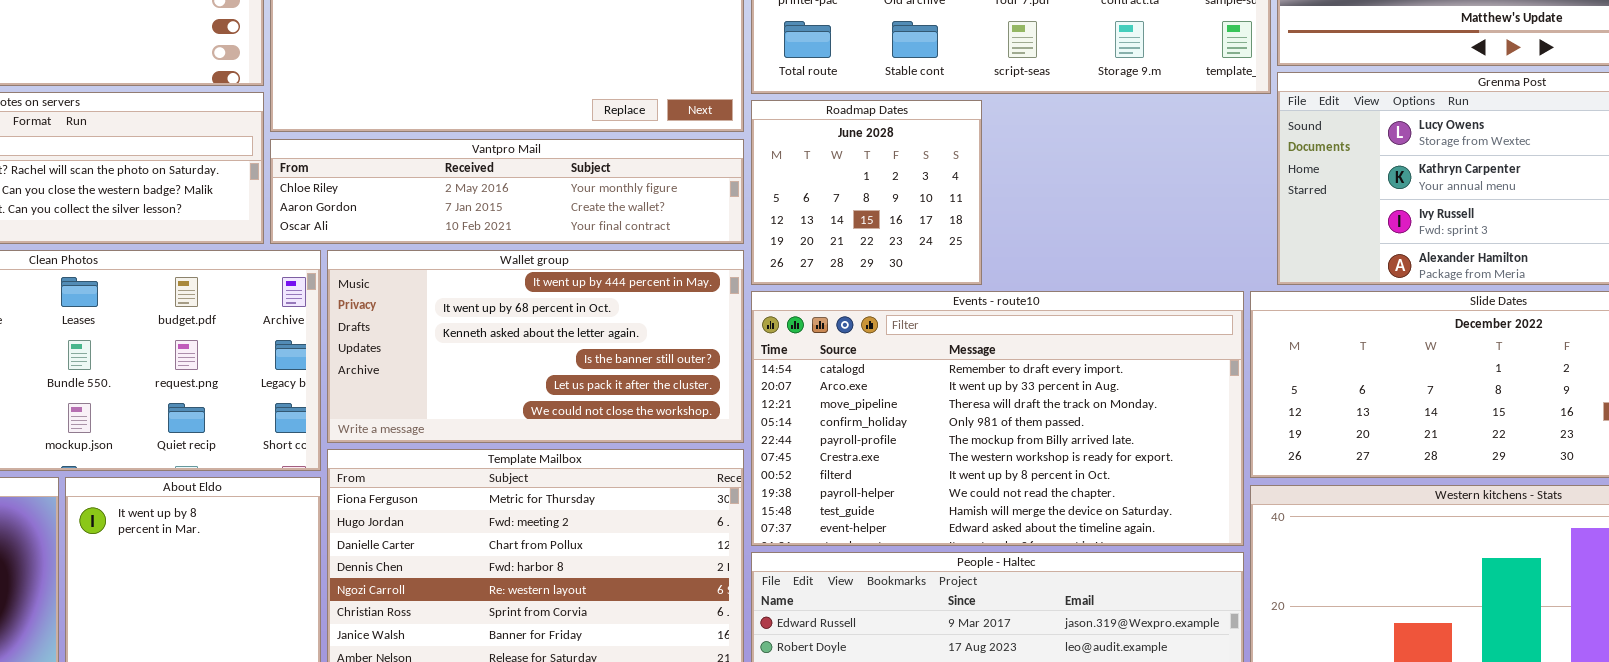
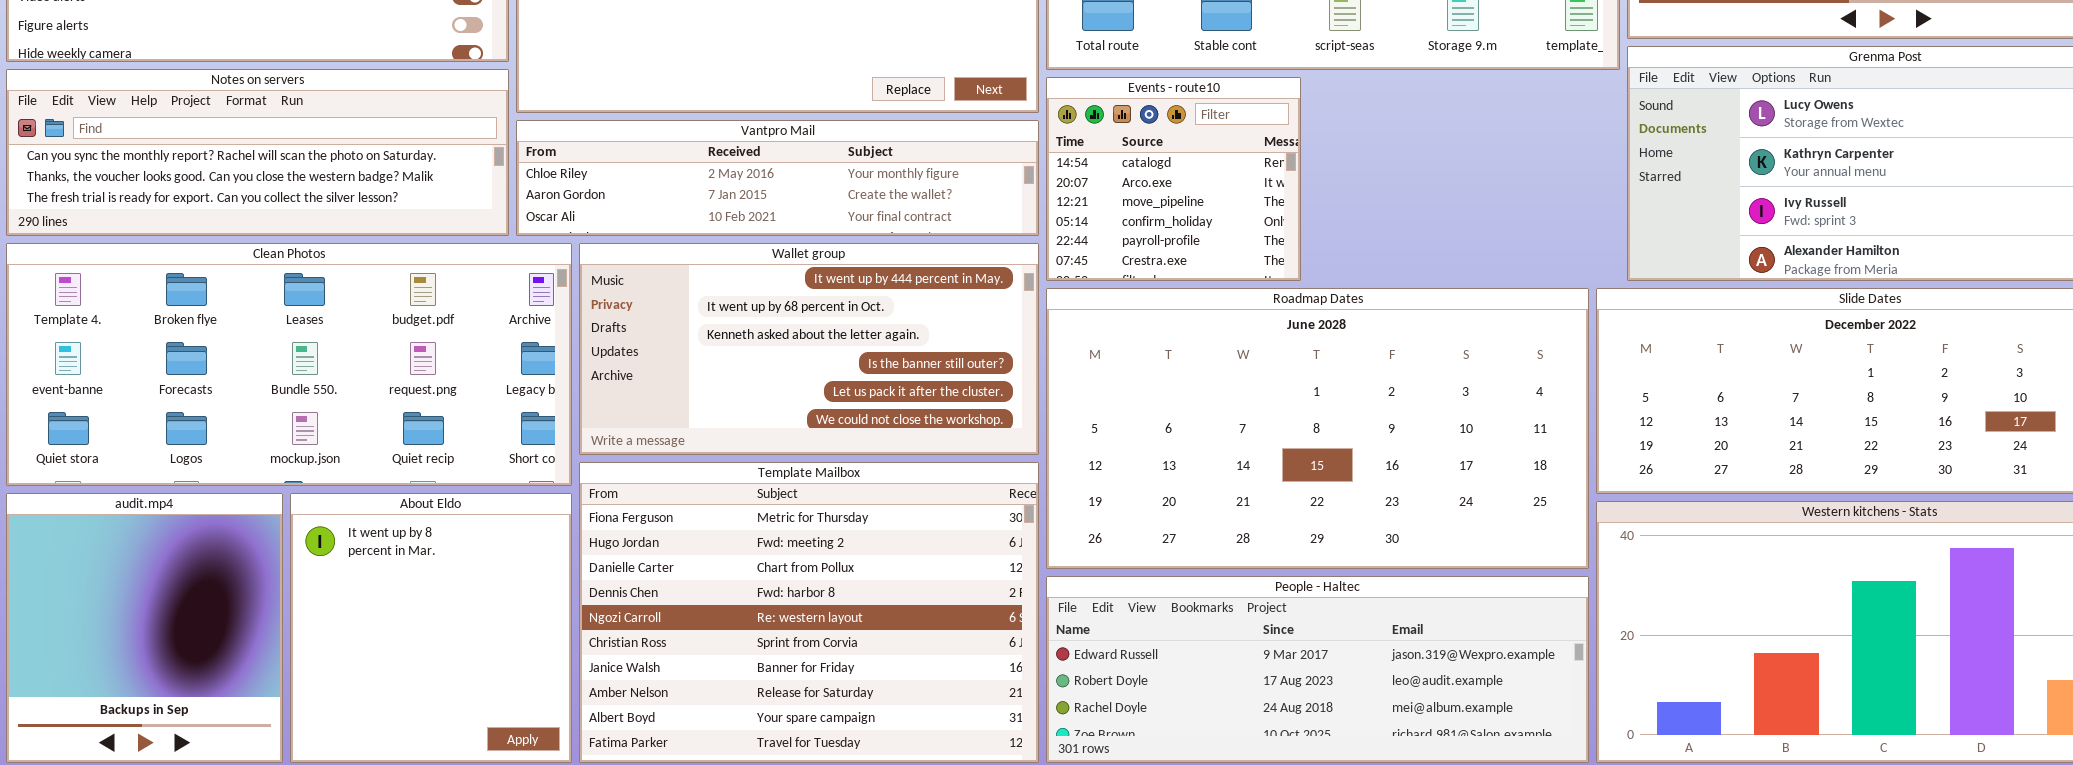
Roadmap Dates: [751,100,982,285] -> [1046,288,1589,569], moved, resized
Events - route10: [751,291,1244,546] -> [1046,77,1301,281], moved, resized

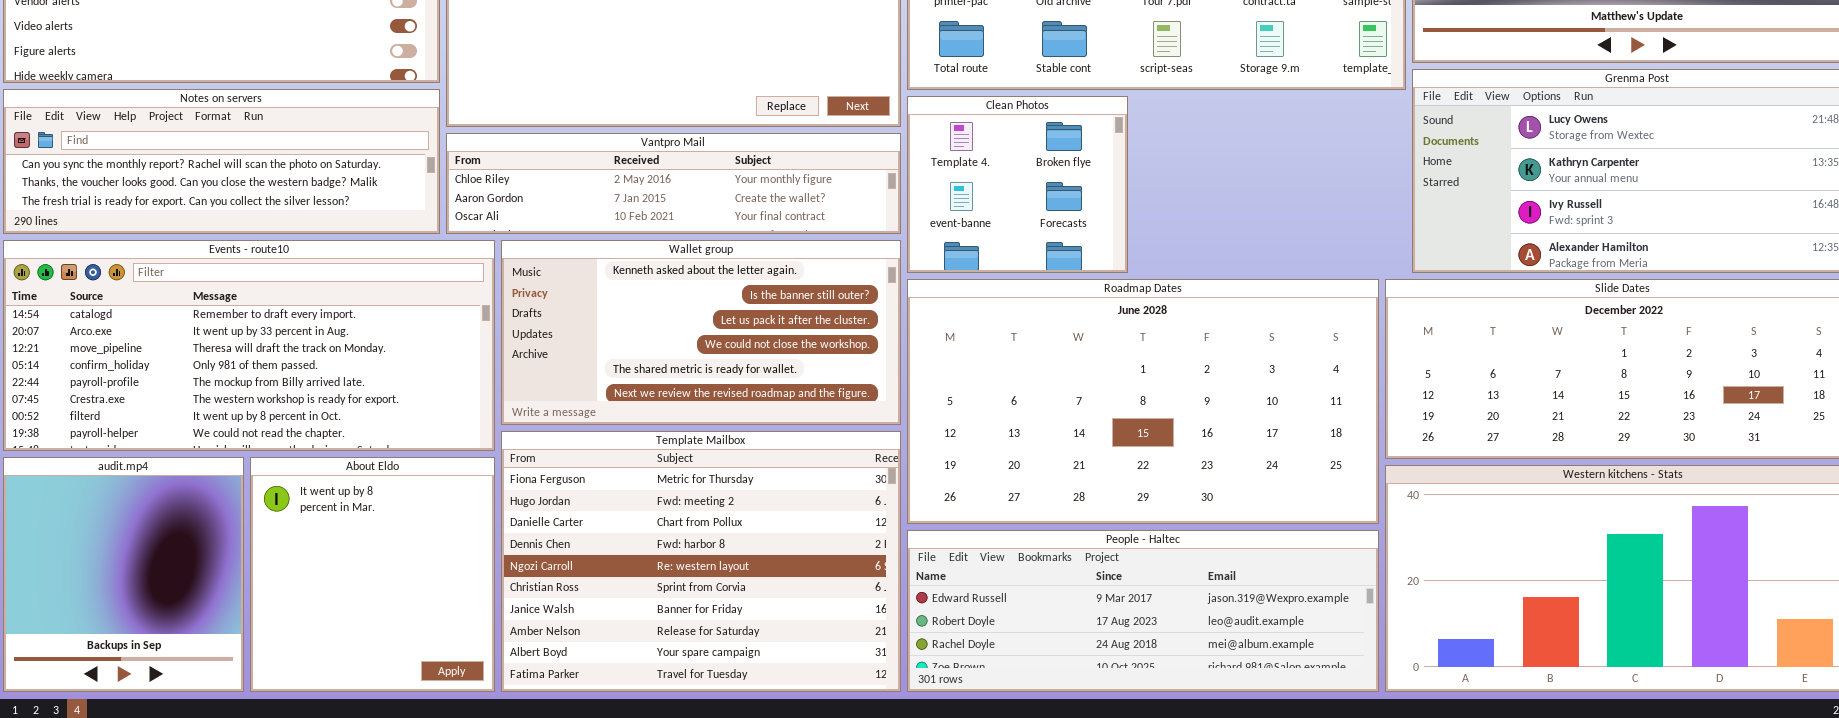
Events - route10: [1046,77,1301,281] -> [3,240,495,451], moved, resized
Clean Photos: [6,243,572,486] -> [907,96,1128,273], moved, resized
Wallet group: [579,243,1039,455] -> [501,240,901,425], scrolled down 2 rows

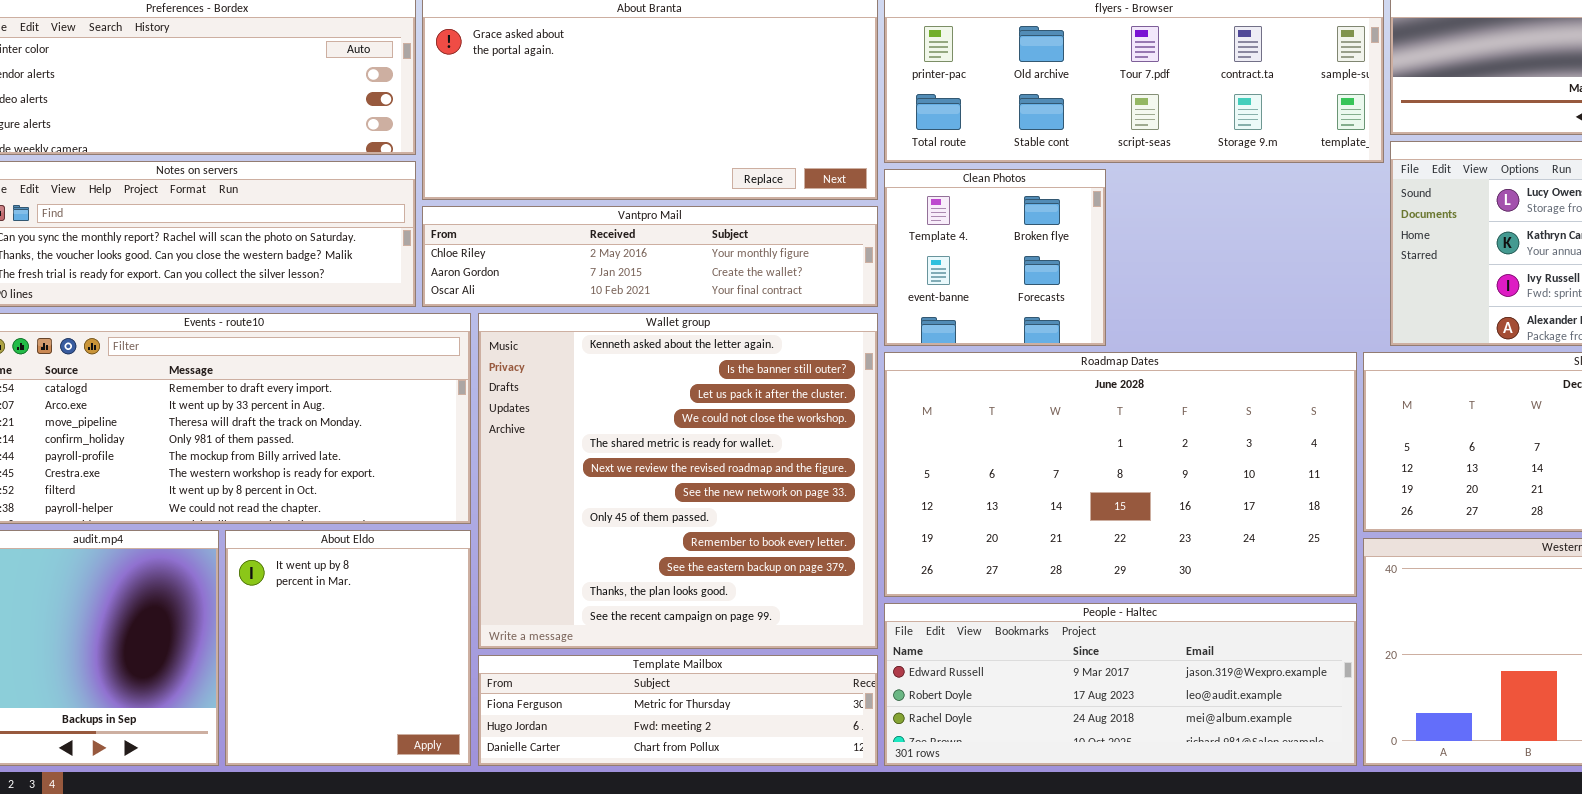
Wallet group: [501,240,901,425] -> [478,313,878,649], resized
Template Mailbox: [501,431,901,692] -> [478,655,878,766], resized

